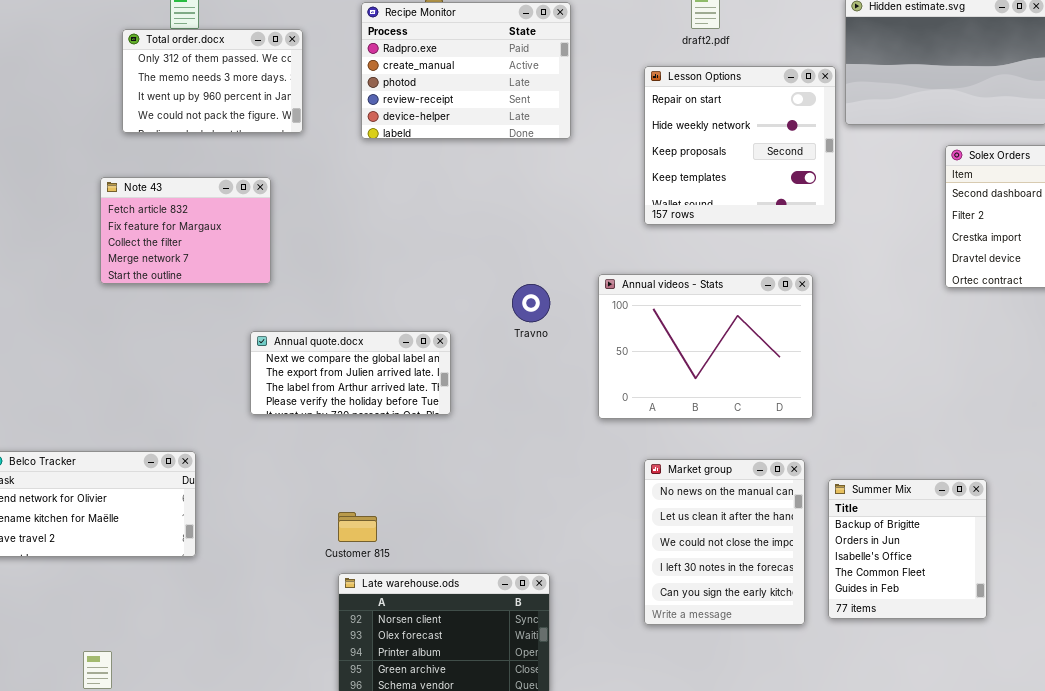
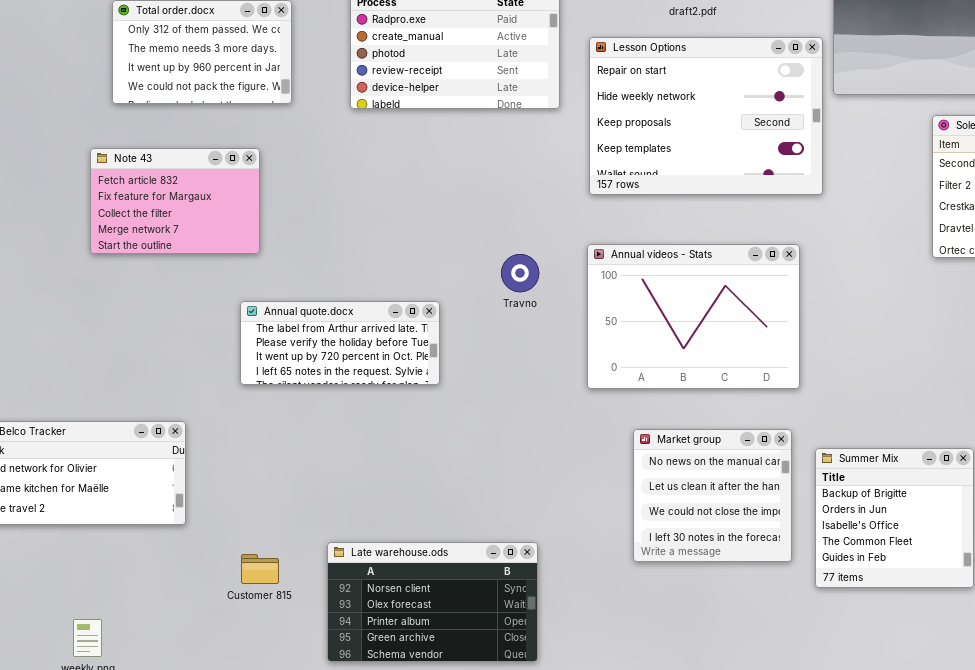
Lesson Options: [644,66,836,225] -> [589,37,823,195], resized
Annual quote.docx: [250,331,451,415] -> [240,301,440,385], scrolled down 2 rows
Market group: [644,459,805,625] -> [633,429,792,562], resized
Customer 815: [338,512,377,542] -> [241,554,279,584], moved

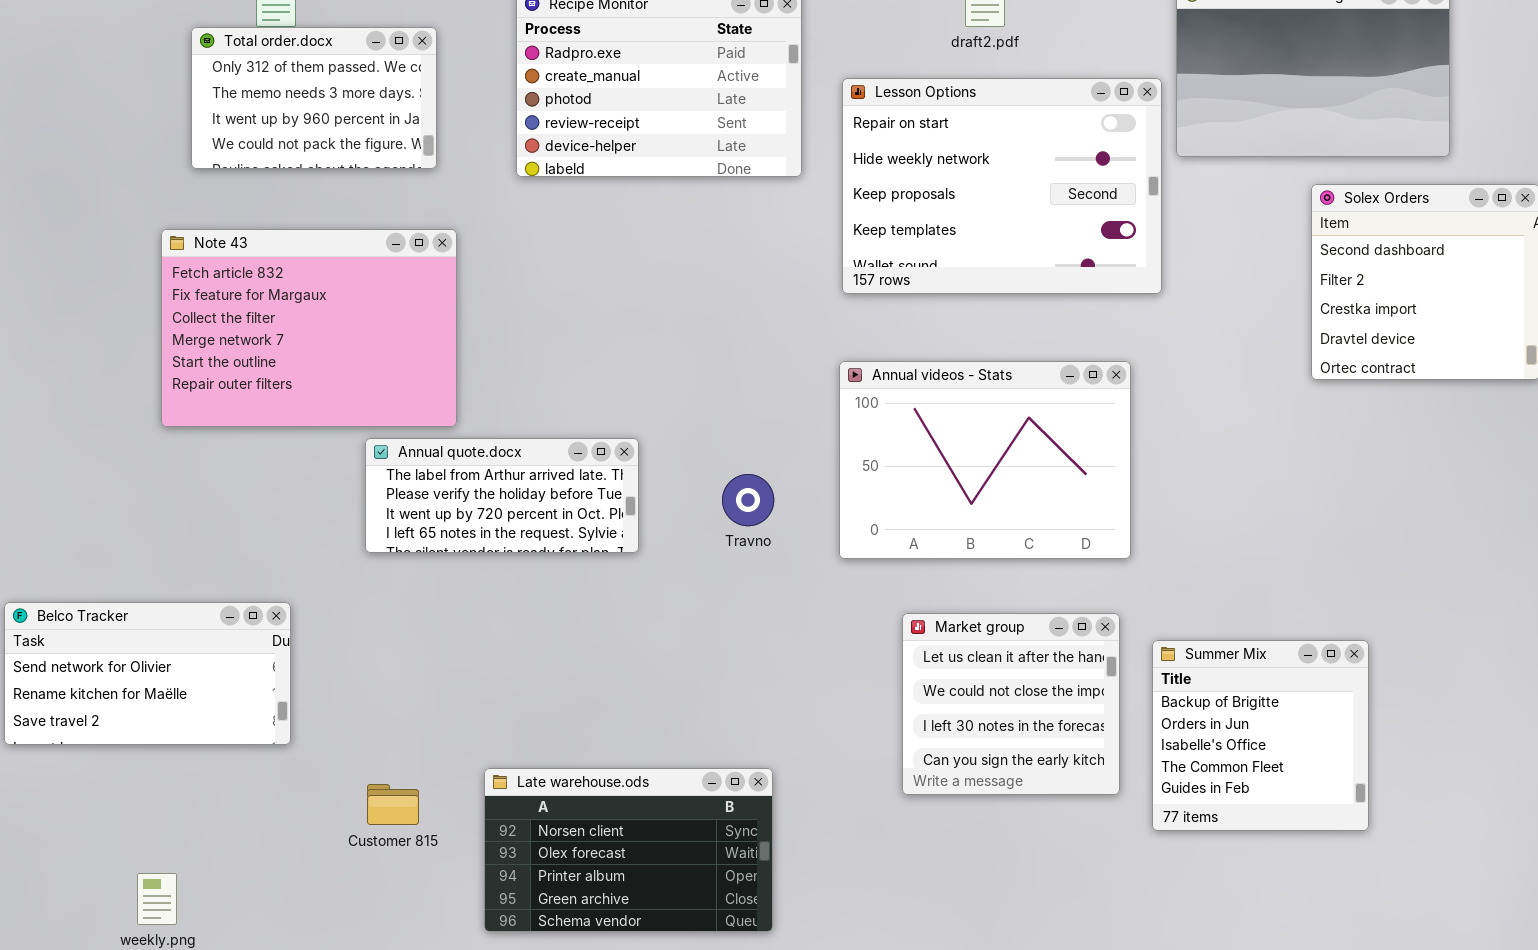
Note 43: [90,148,260,254] -> [161,229,457,427], resized
Travno: [501,254,539,292] -> [722,474,774,526], moved
Market group: [633,429,792,562] -> [902,613,1120,795], scrolled down 1 row

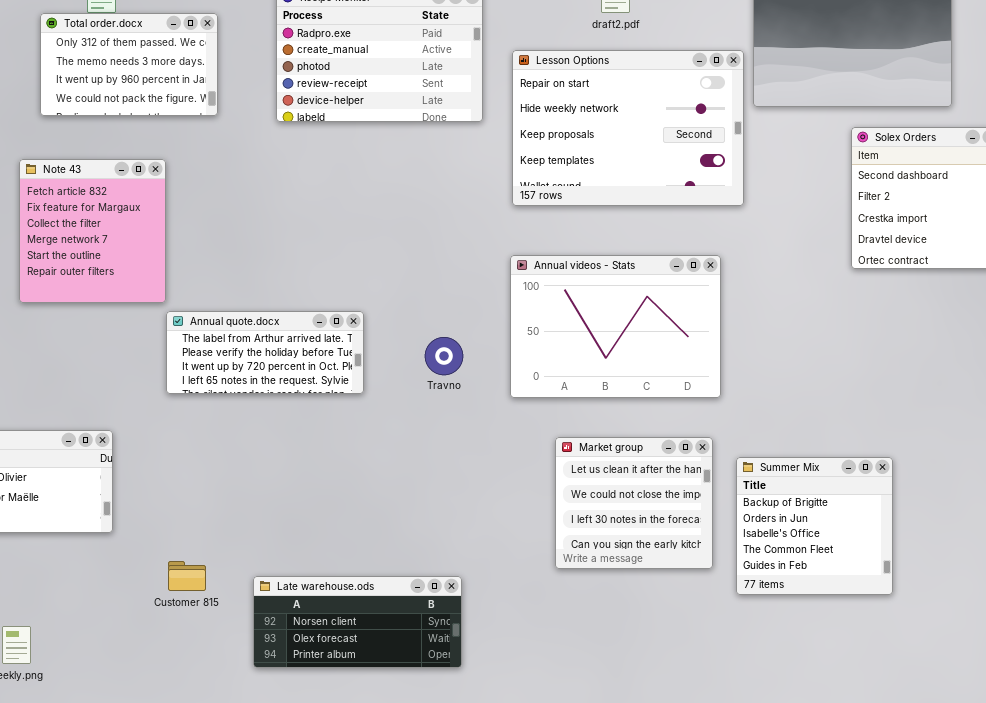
Note 43: [161,229,457,427] -> [19,159,166,303], resized
Late warehouse.ods: [484,768,773,932] -> [253,576,462,668], resized

